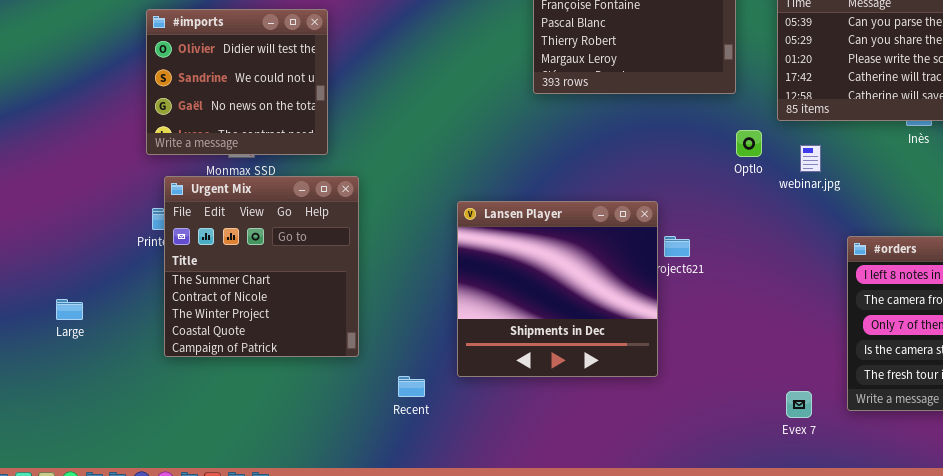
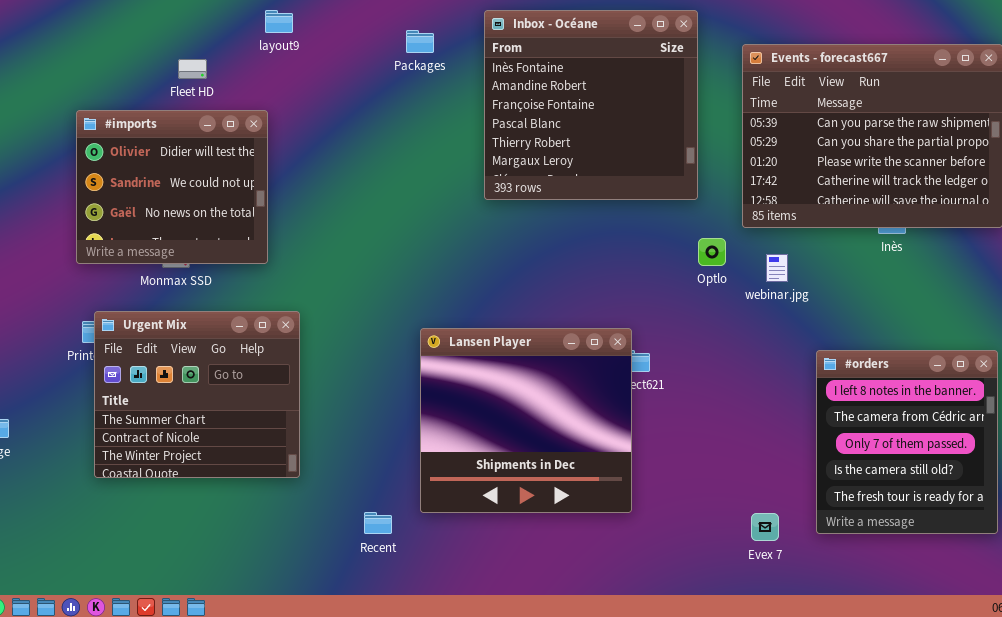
Urgent Mix: [164,176,359,357] -> [94,311,300,478], resized
Lansen Player: [457,201,658,377] -> [420,328,632,513], moved
Recent: [398,376,425,397] -> [364,512,392,534], moved

